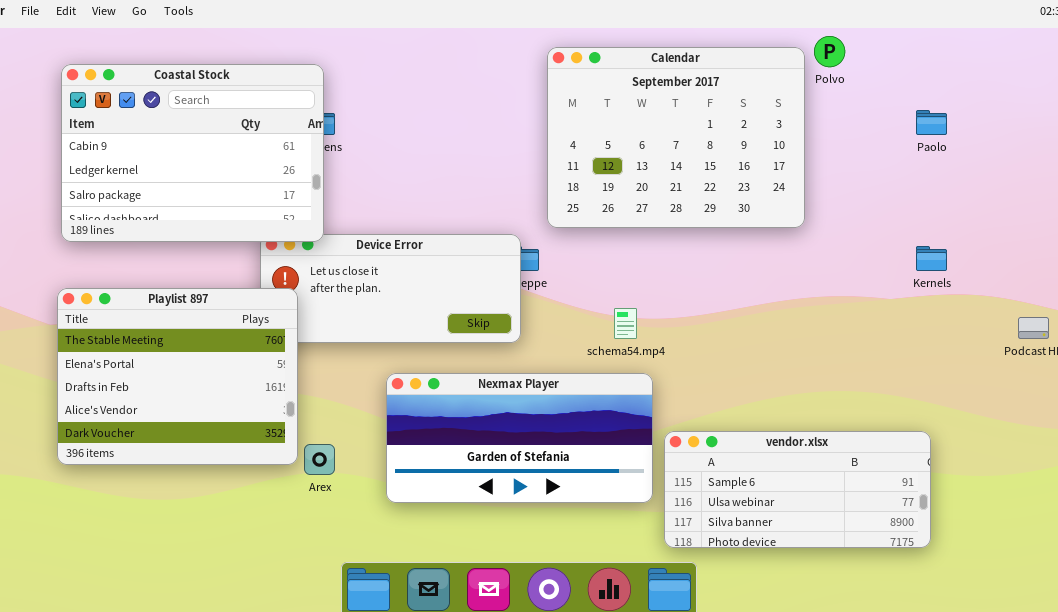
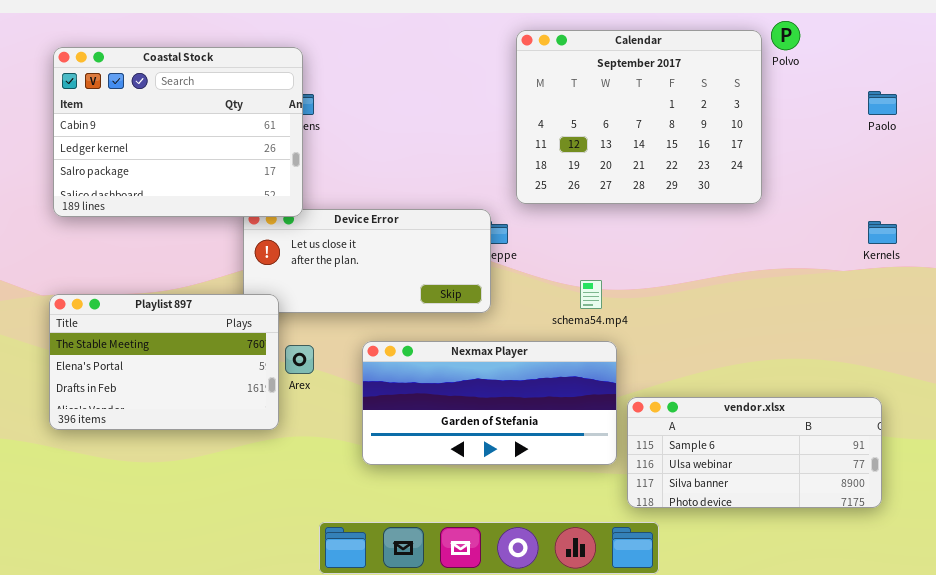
Playlist 897: [57,288,298,465] -> [49,294,279,430], resized
Arex: [304,444,335,475] -> [285,345,314,374], moved

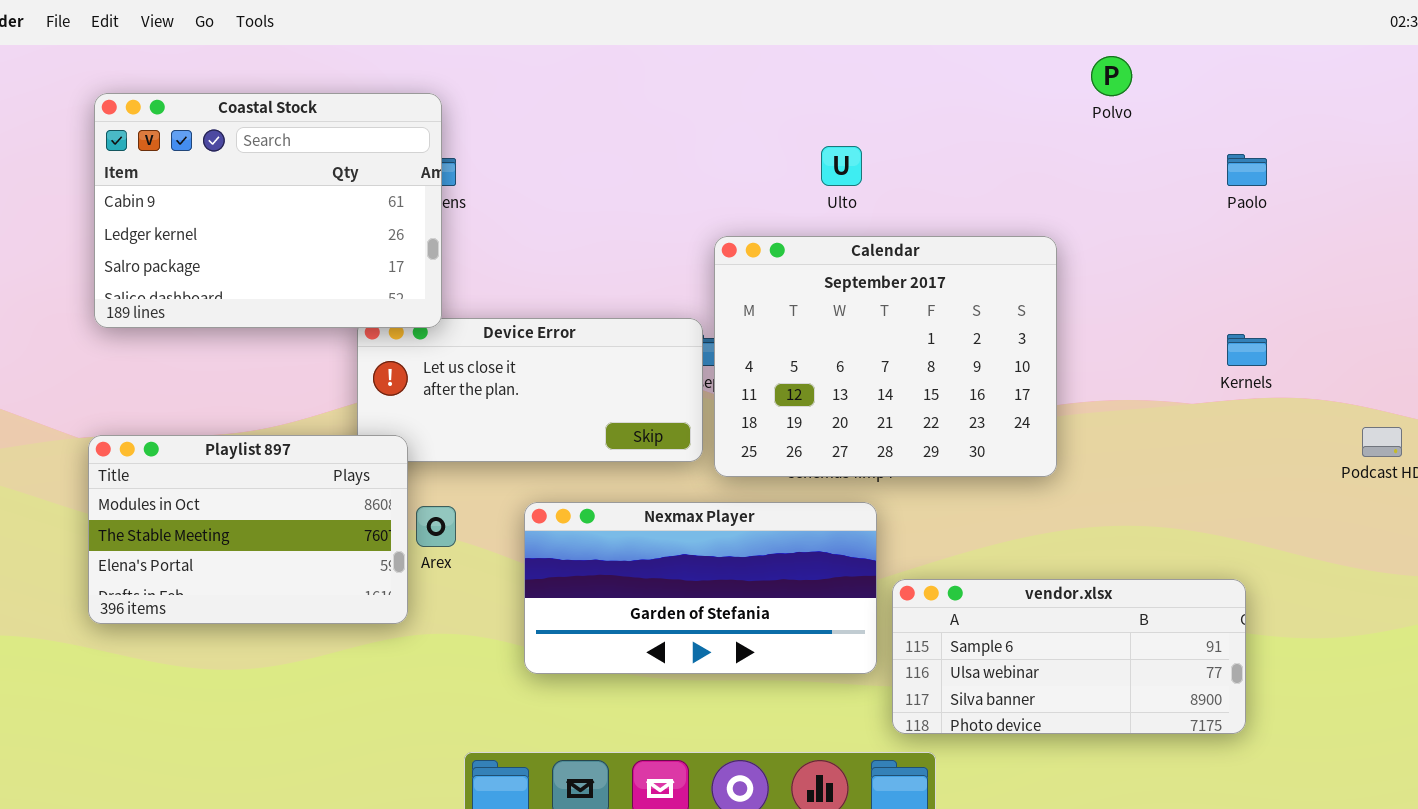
Calendar: [516,30,762,204] -> [714,236,1057,477], moved
Playlist 897: [49,294,279,430] -> [88,435,408,624], scrolled up 1 row

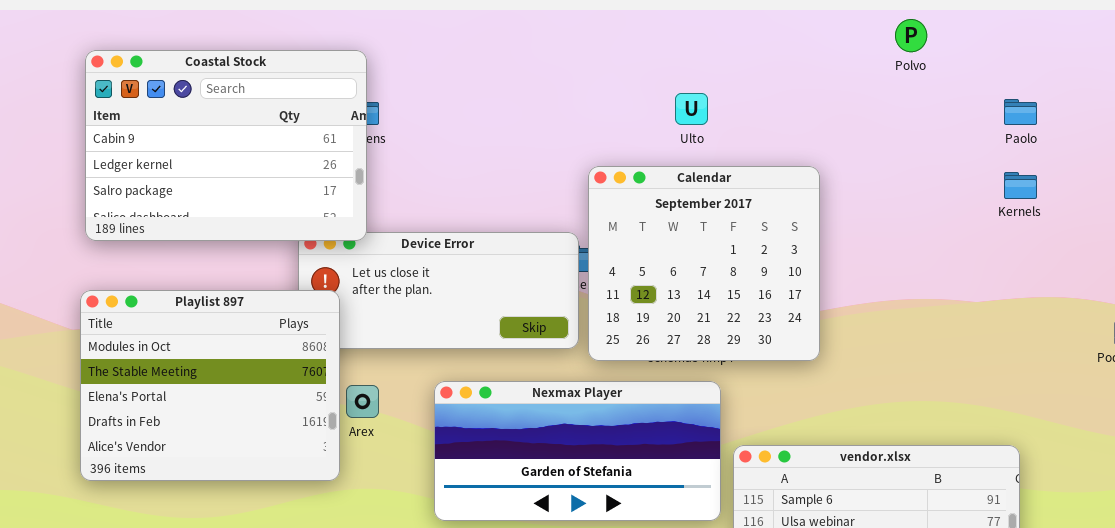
Calendar: [714,236,1057,477] -> [588,166,820,361], resized
Kernels: [1227,334,1267,366] -> [1004,172,1037,199], moved
Playlist 897: [88,435,408,624] -> [80,290,340,481], resized

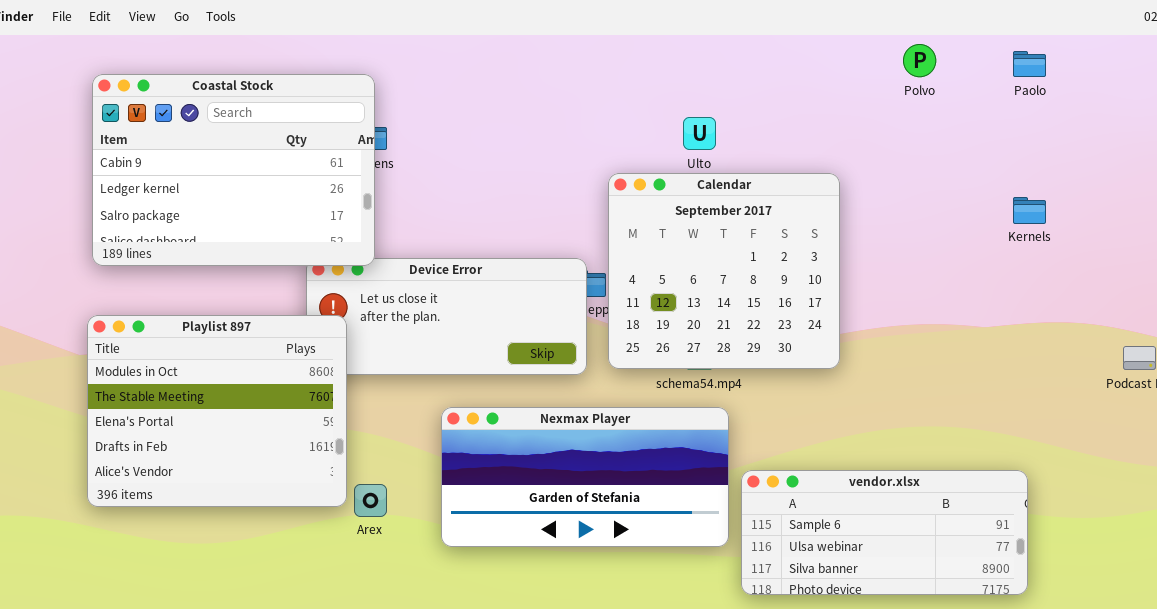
Paolo: [1004,99,1037,125] -> [1013,51,1046,77], moved
Calendar: [588,166,820,361] -> [608,173,840,369], moved
Arex: [346,385,379,418] -> [354,484,387,517], moved

